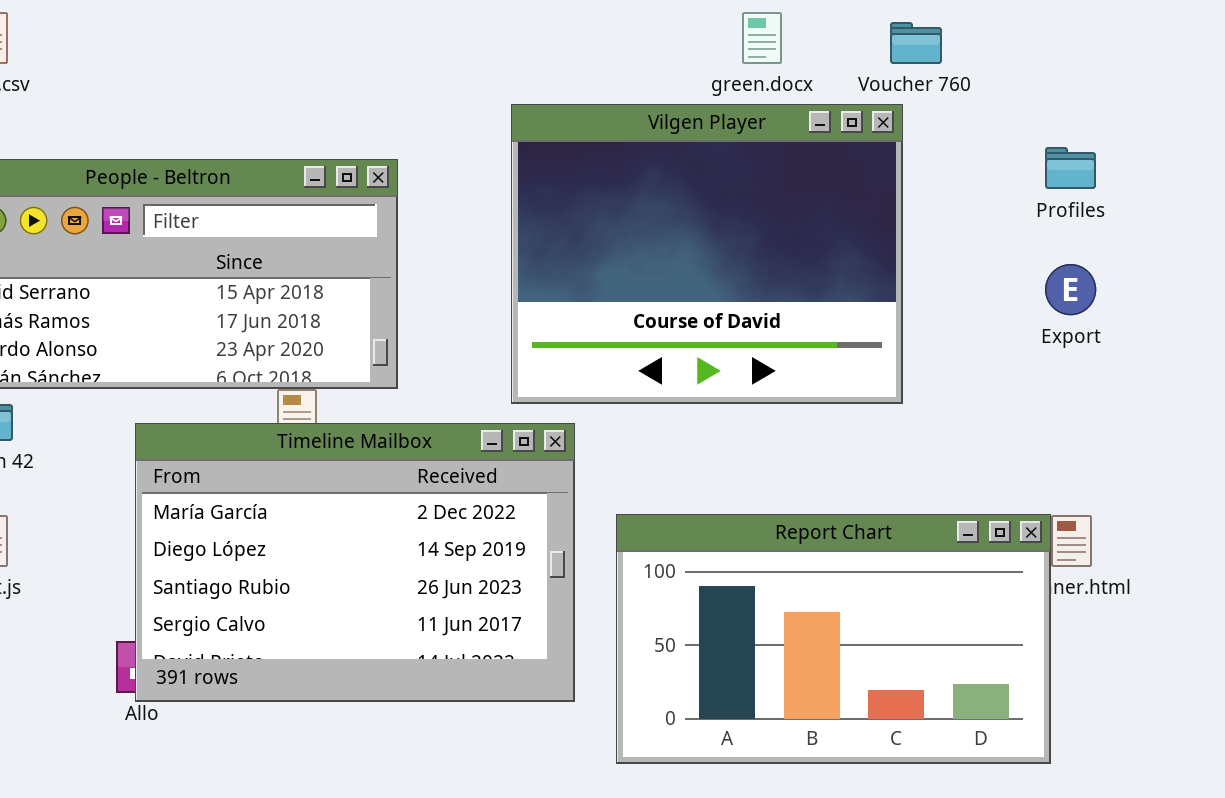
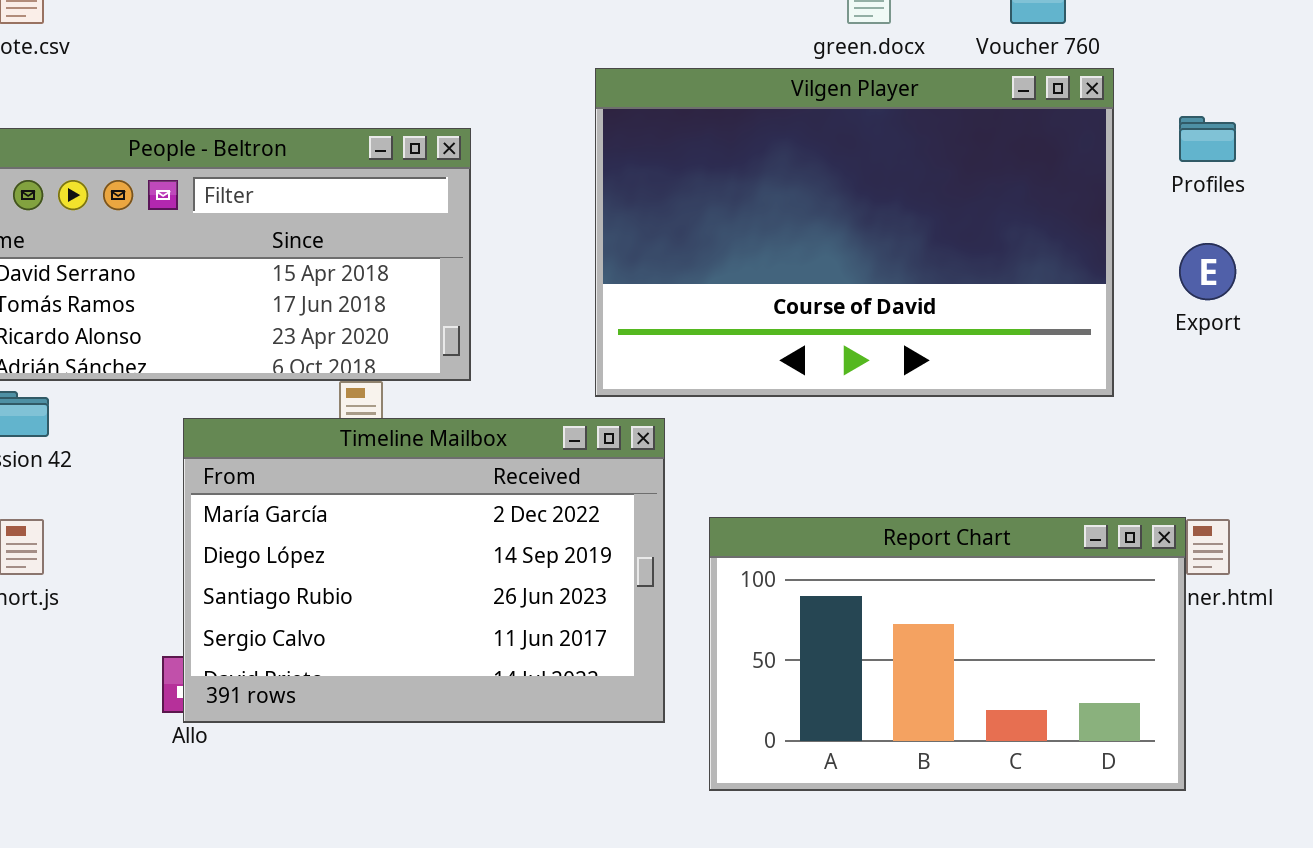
Vilgen Player: [511,104,903,404] -> [595,68,1114,397], resized

